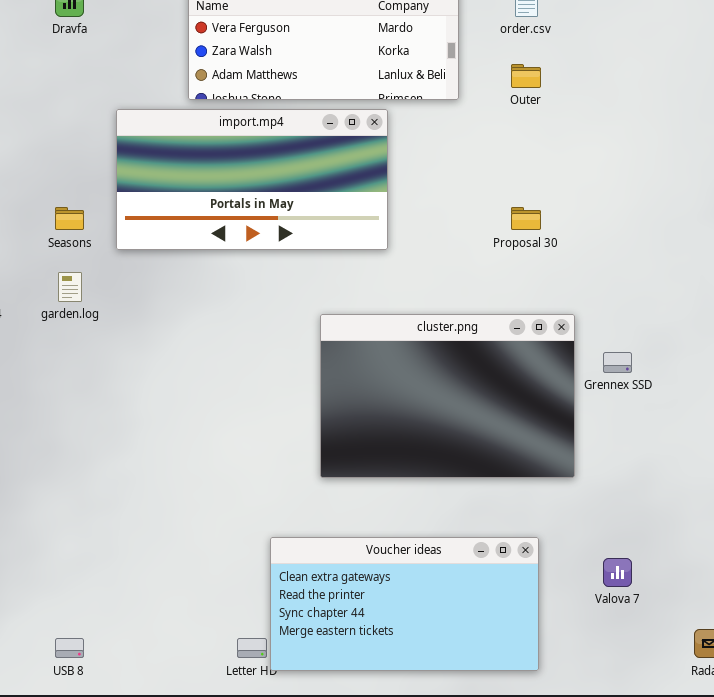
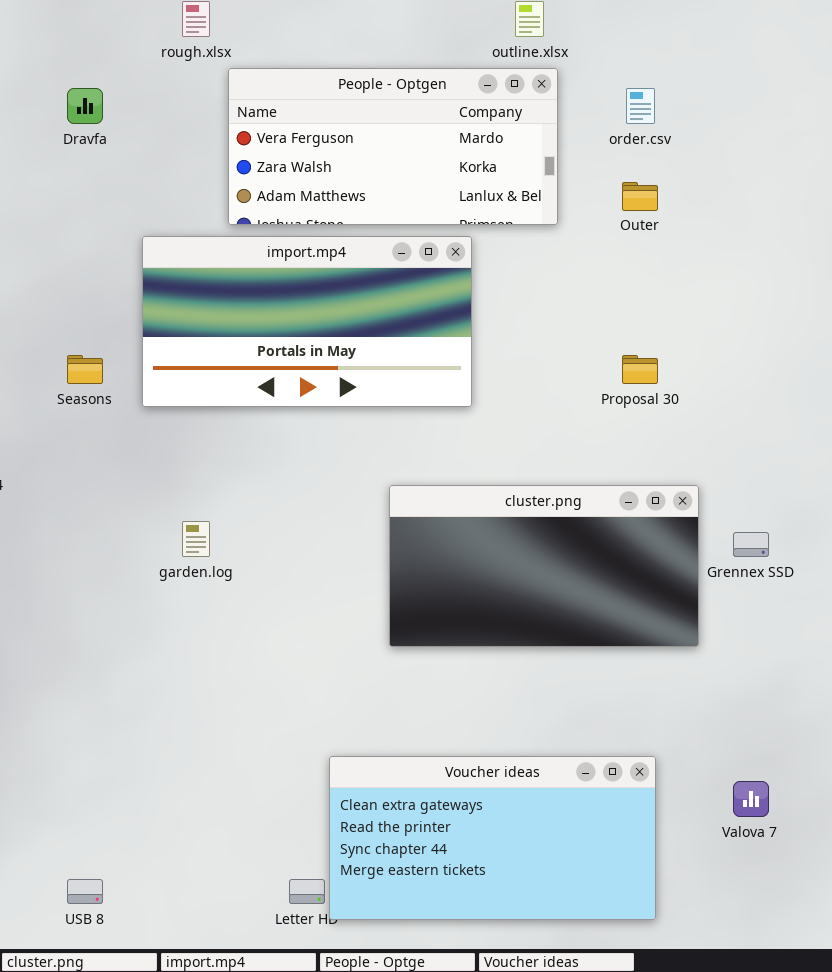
garden.log: [58,272,82,302] -> [182,521,210,557], moved
cluster.png: [320,314,575,478] -> [389,485,699,647], resized

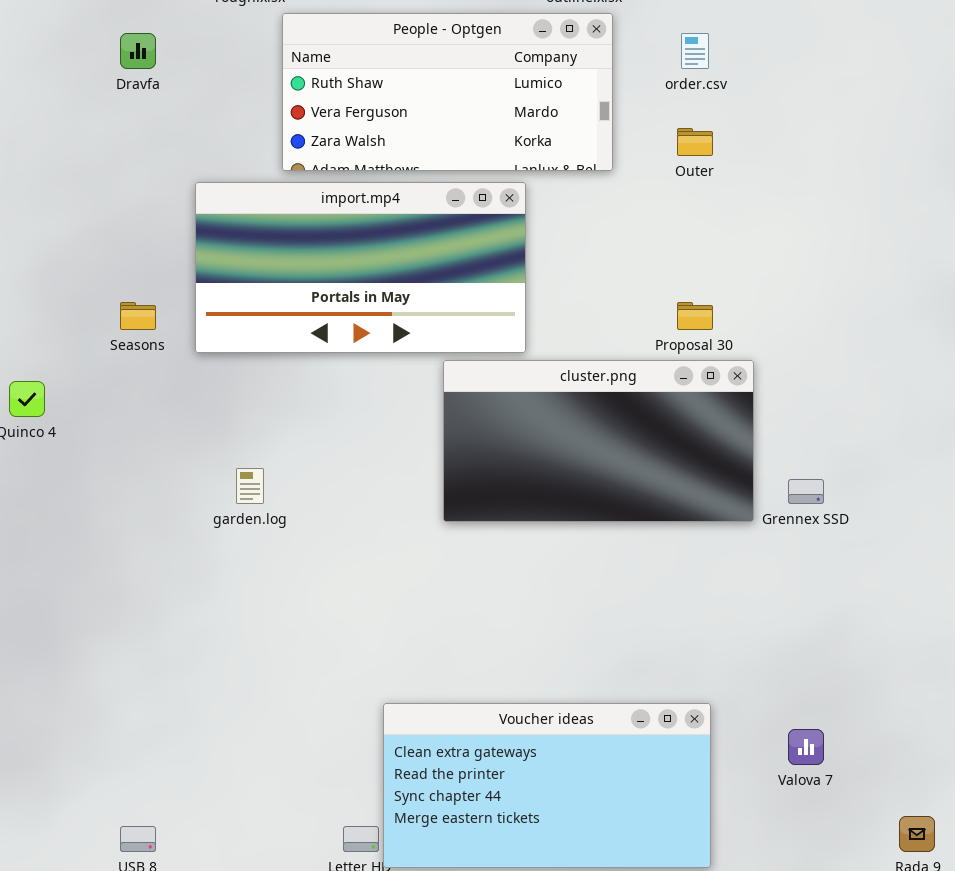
People - Optgen: [228,68,558,225] -> [282,13,613,171], scrolled up 1 row
cluster.png: [389,485,699,647] -> [443,360,754,522], moved

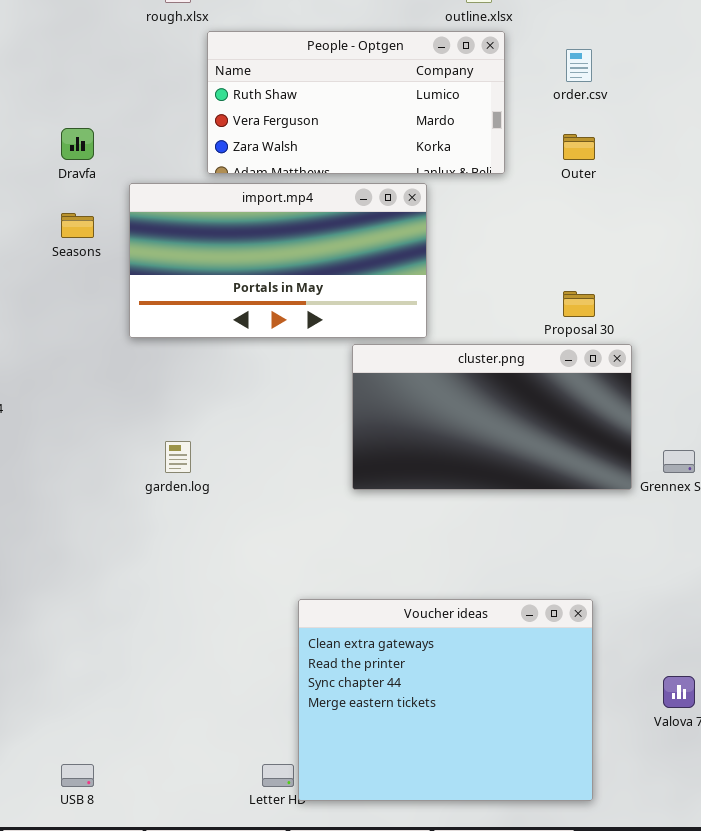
Dravfa: [120,33,156,69] -> [61,128,94,160], moved
Seasons: [120,302,156,330] -> [61,213,94,238], moved
Voucher ideas: [383,703,711,868] -> [298,599,593,801], resized

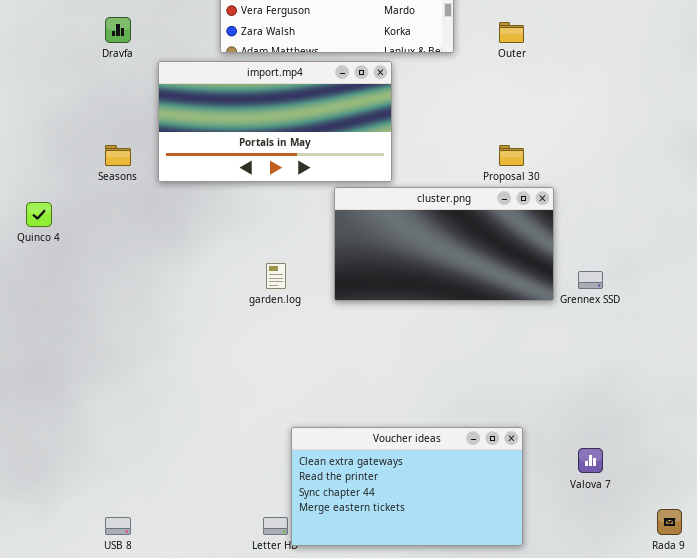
Seasons: [61,213,94,238] -> [105,145,131,166], moved
garden.log: [165,441,191,473] -> [266,263,286,289], moved
Voucher ideas: [298,599,593,801] -> [291,427,523,546], resized

